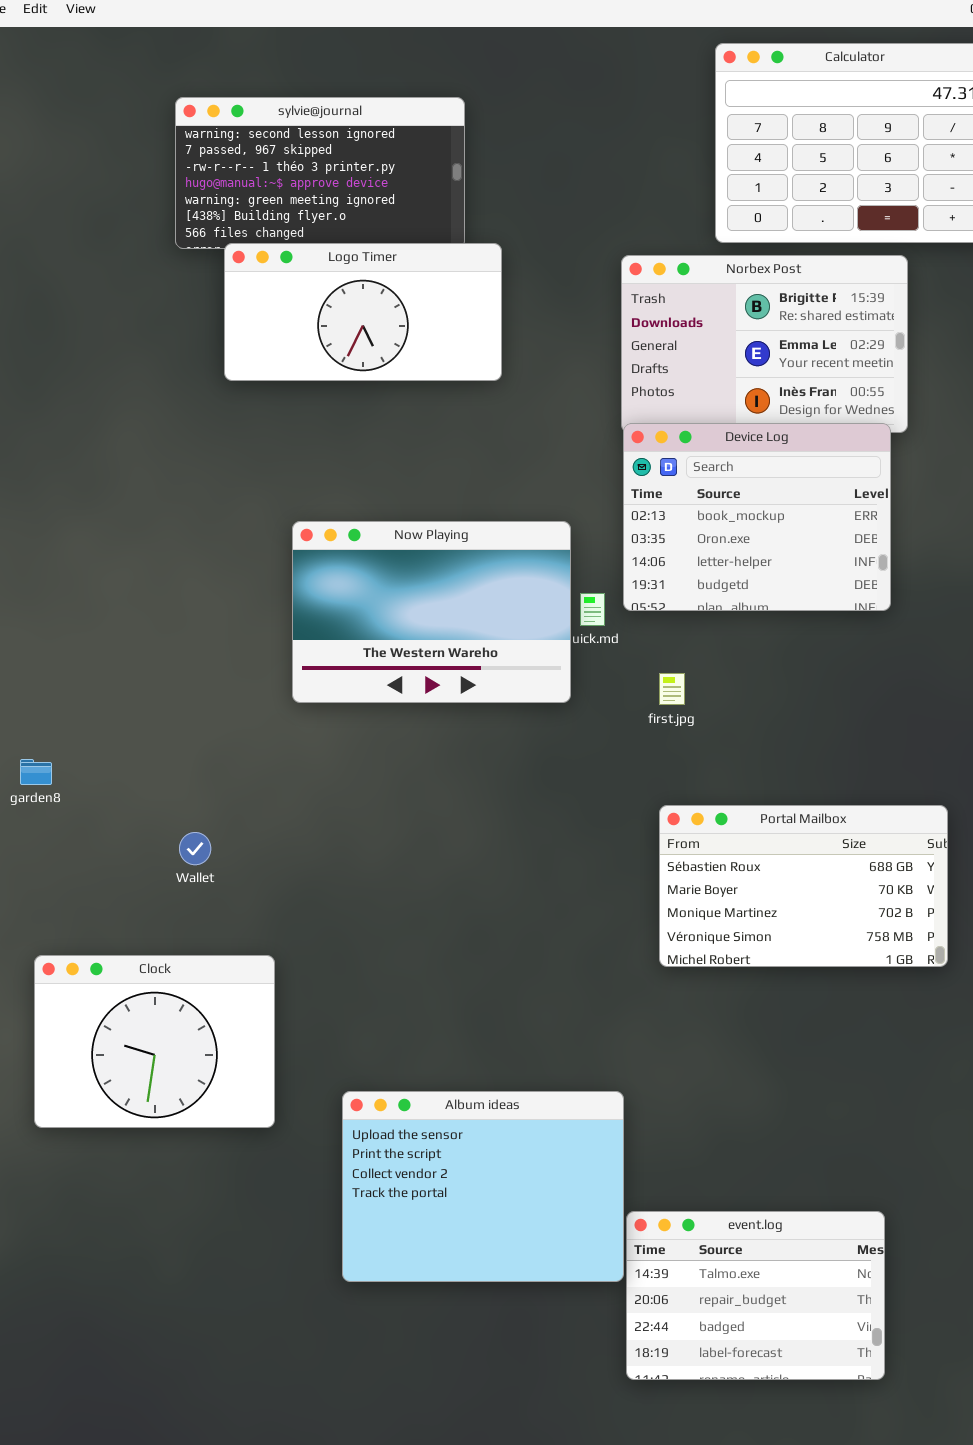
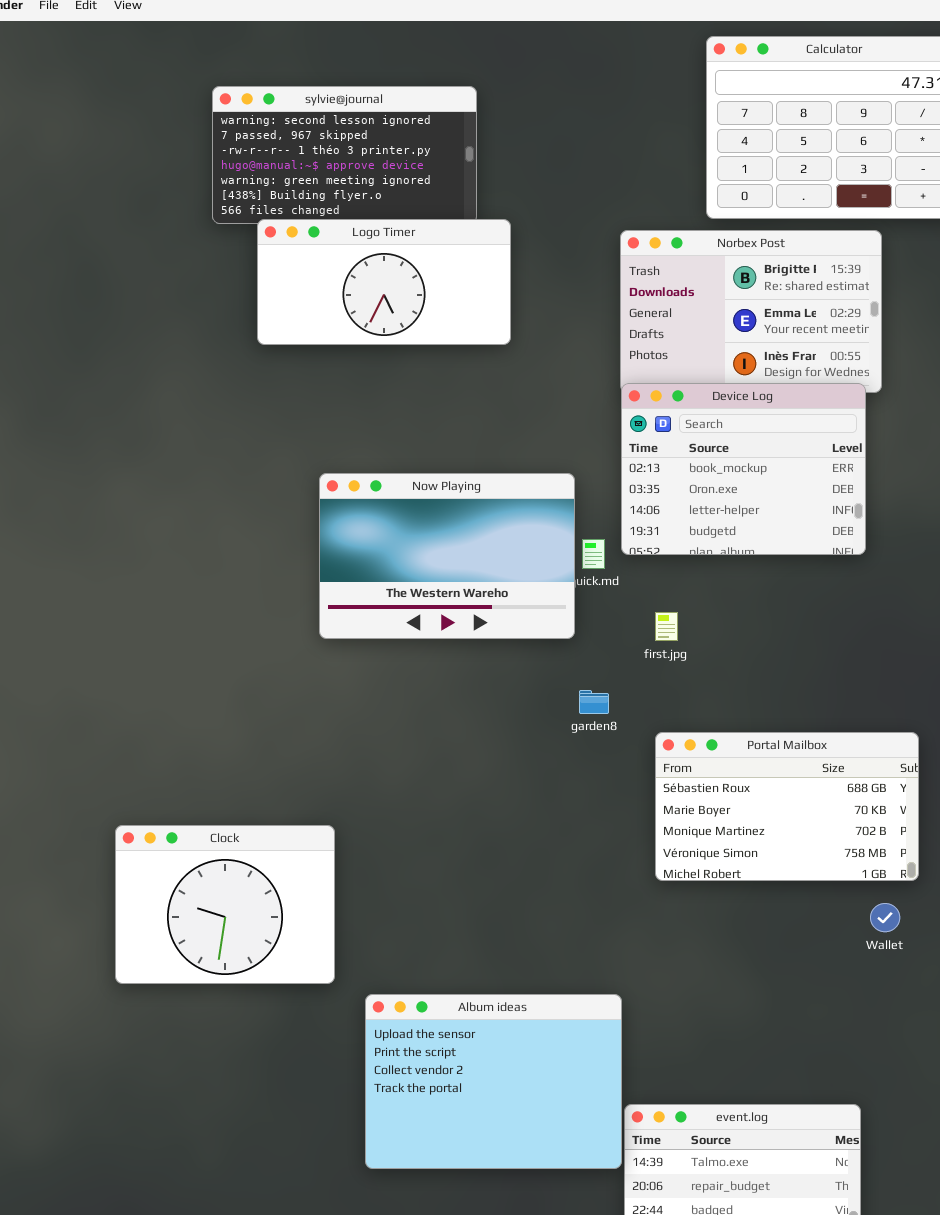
garden8: [20,759,52,785] -> [579,690,609,714], moved
Wallet: [179,832,211,865] -> [870,903,900,932], moved
Clock: [34,955,275,1128] -> [115,825,335,984], moved

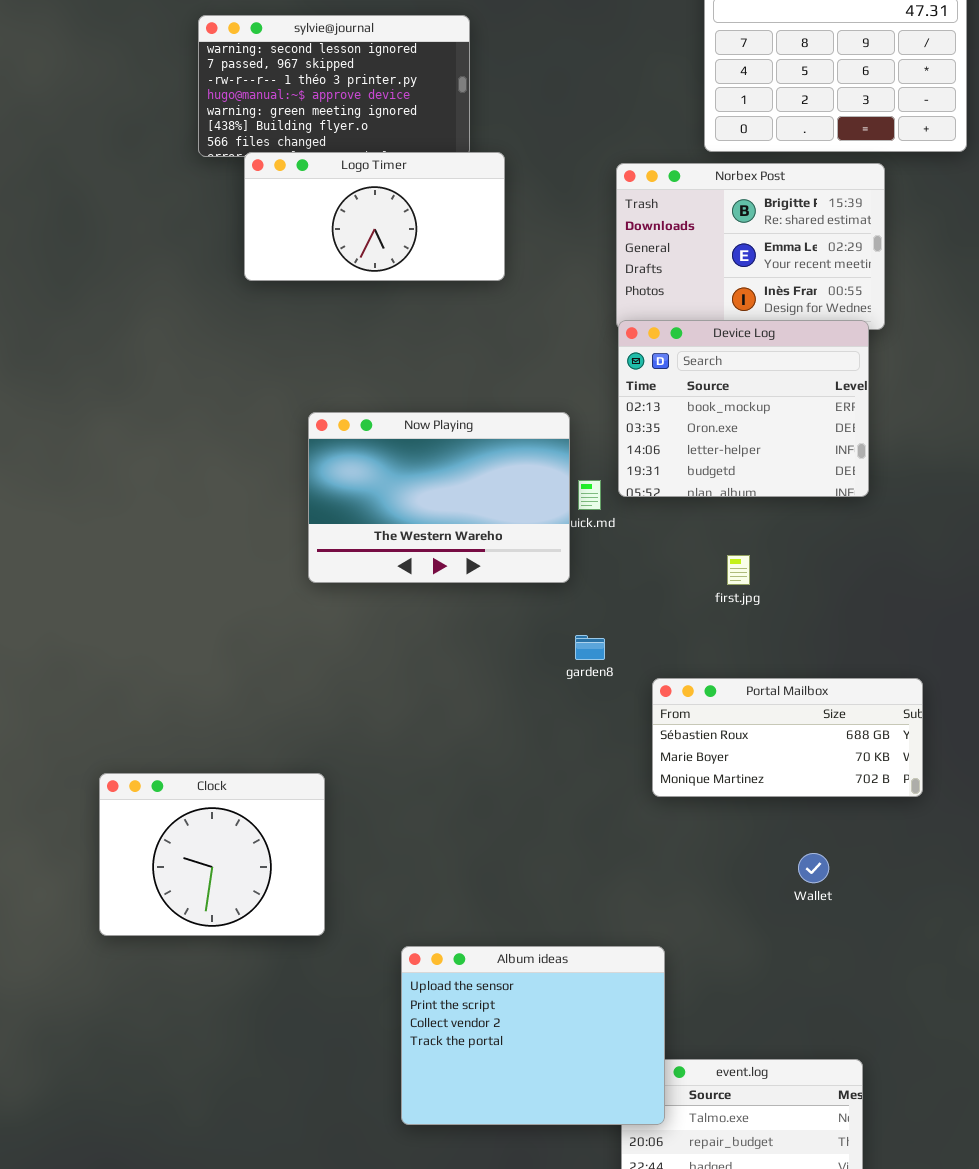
first.jpg: [655,612,678,641] -> [727,555,750,585], moved
Portal Mailbox: [655,732,919,881] -> [652,678,923,797], resized
Wallet: [870,903,900,932] -> [798,853,829,883], moved
Album ideas: [365,994,622,1169] -> [401,946,665,1125], moved

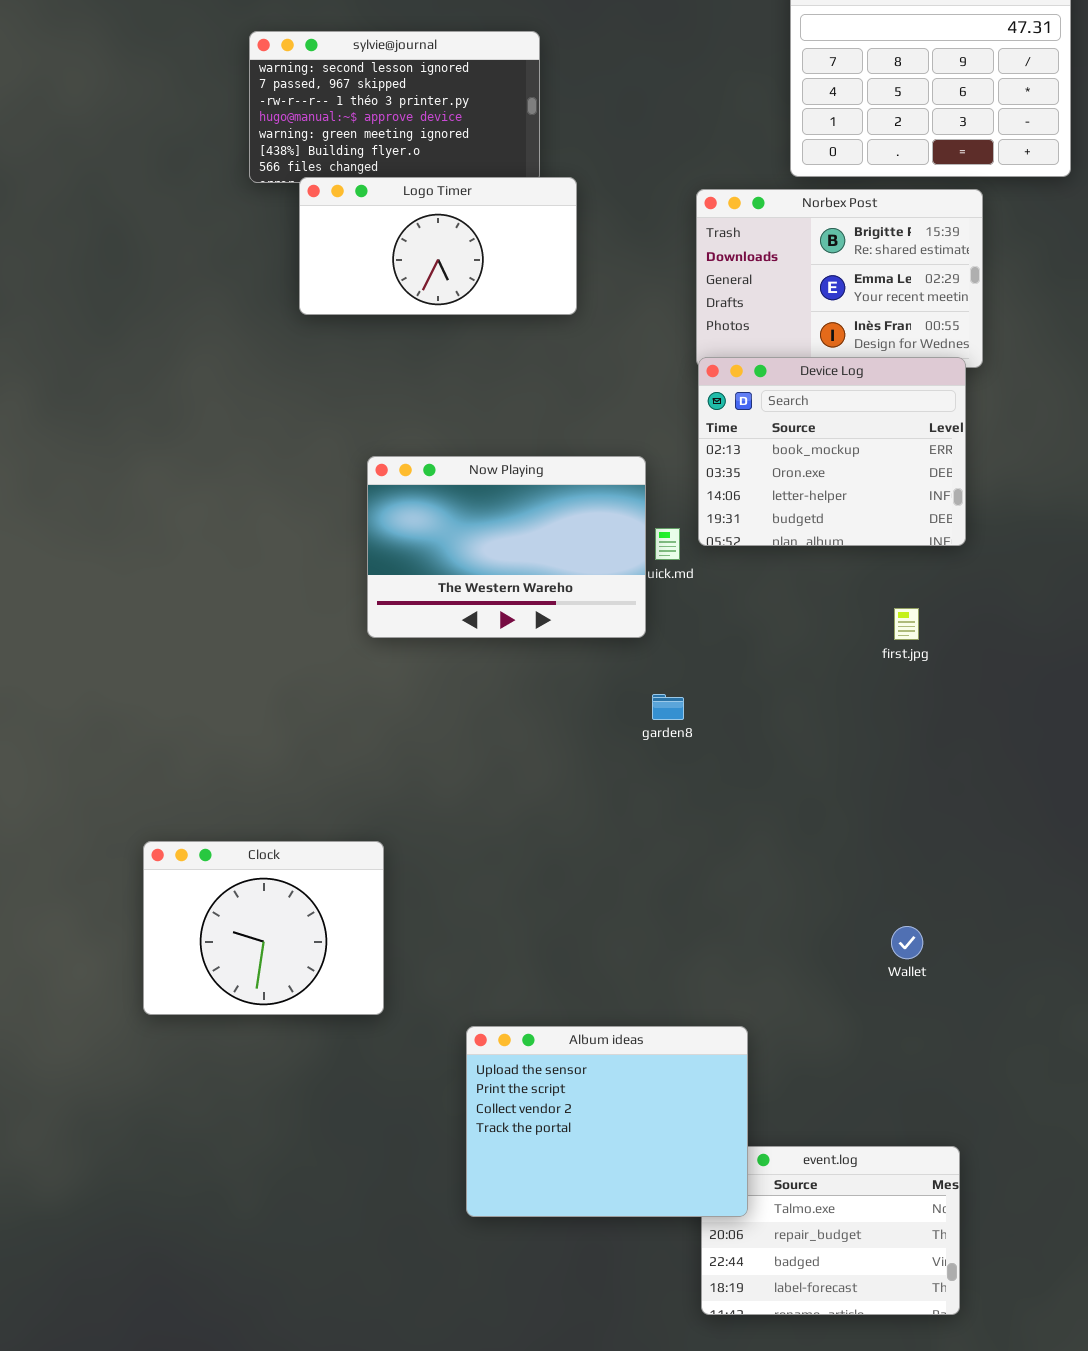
first.jpg: [727,555,750,585] -> [894,608,919,640], moved
Portal Mailbox: [652,678,923,797] -> none, closed

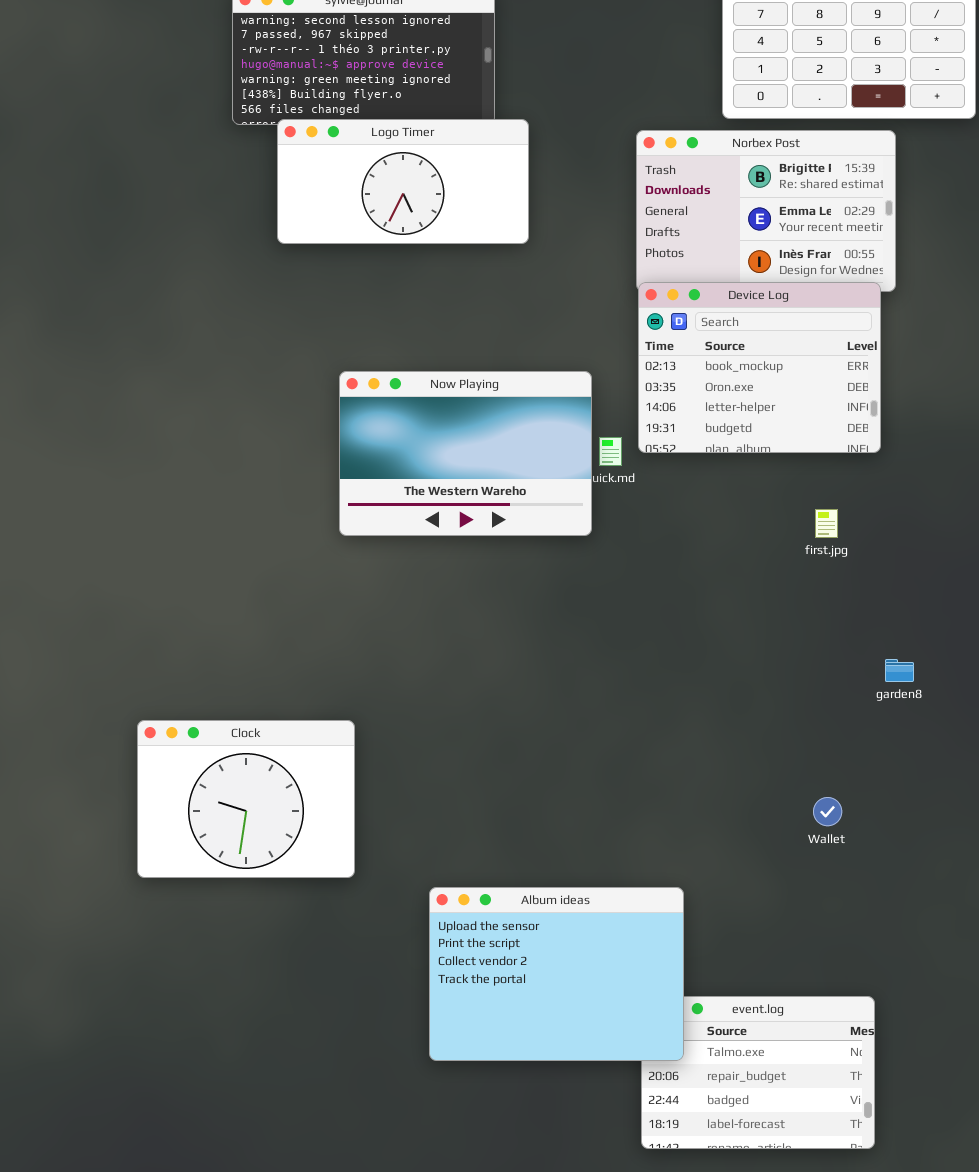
garden8: [652,694,684,720] -> [885,659,914,682], moved

